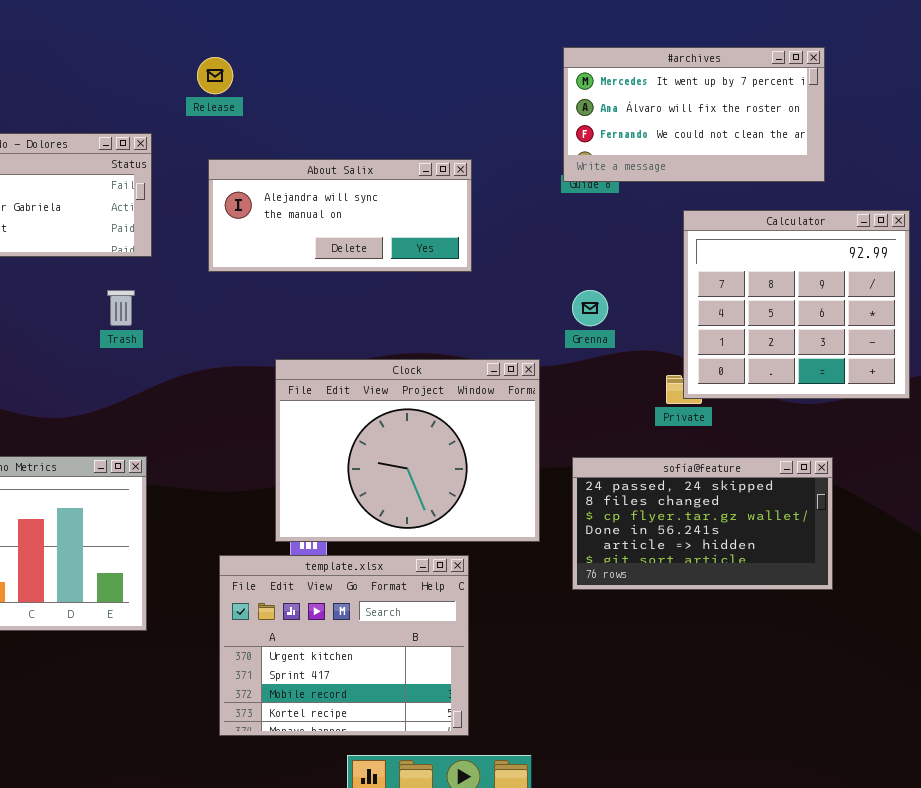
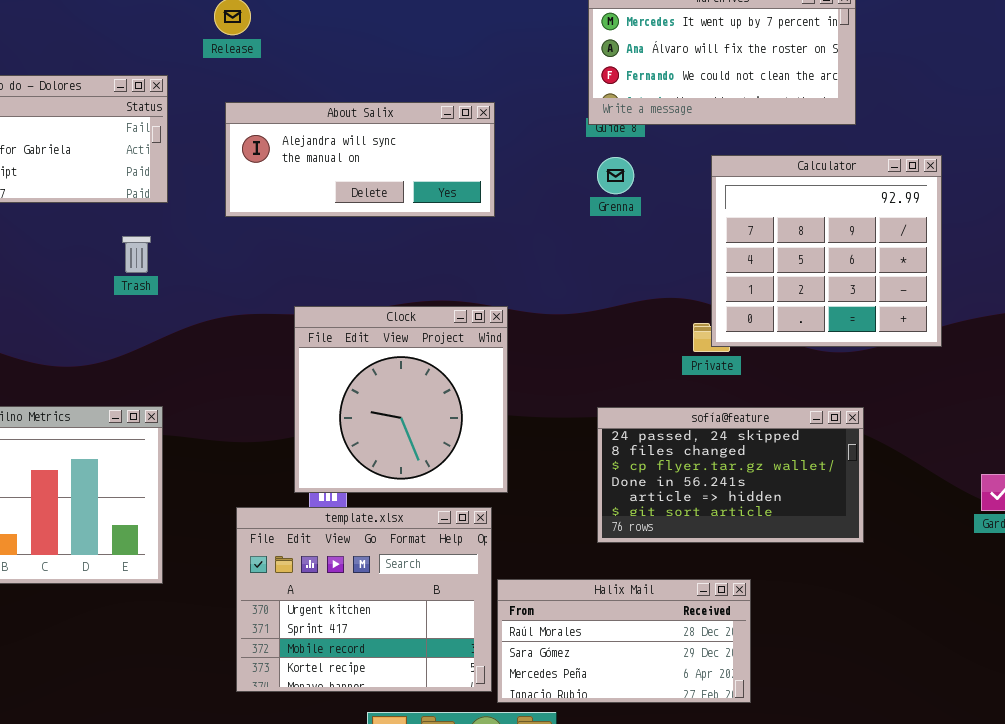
Grenna: [572,290,608,326] -> [597,157,634,194], moved
Clock: [275,359,540,542] -> [294,306,508,493], resized
Halix Mail: none -> [497,579,751,703], opened

